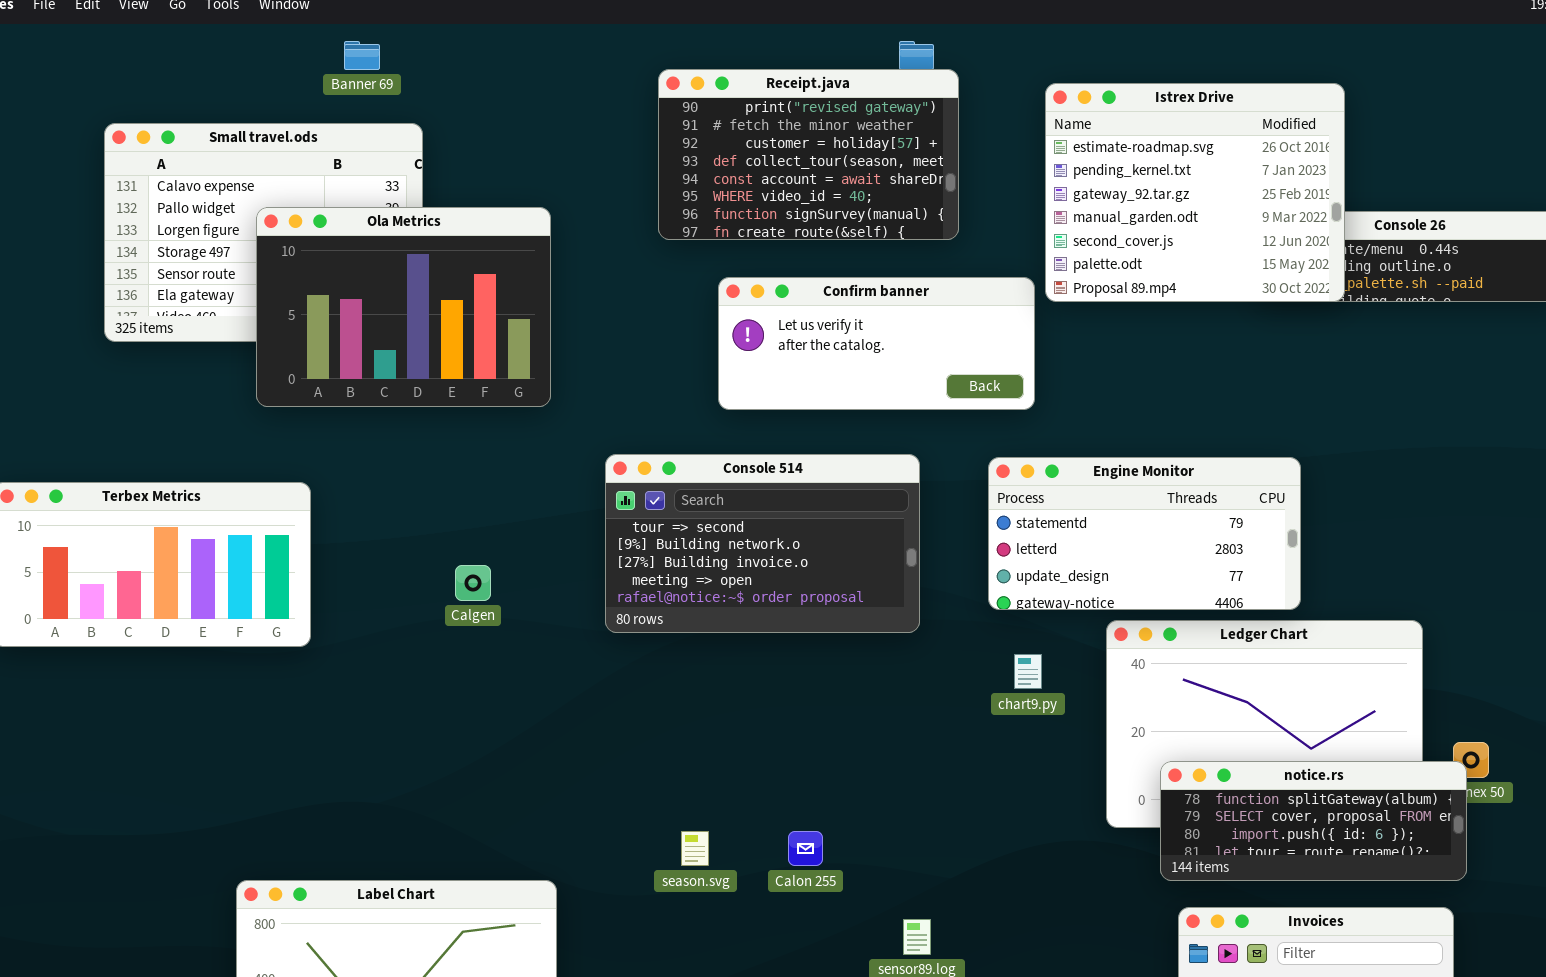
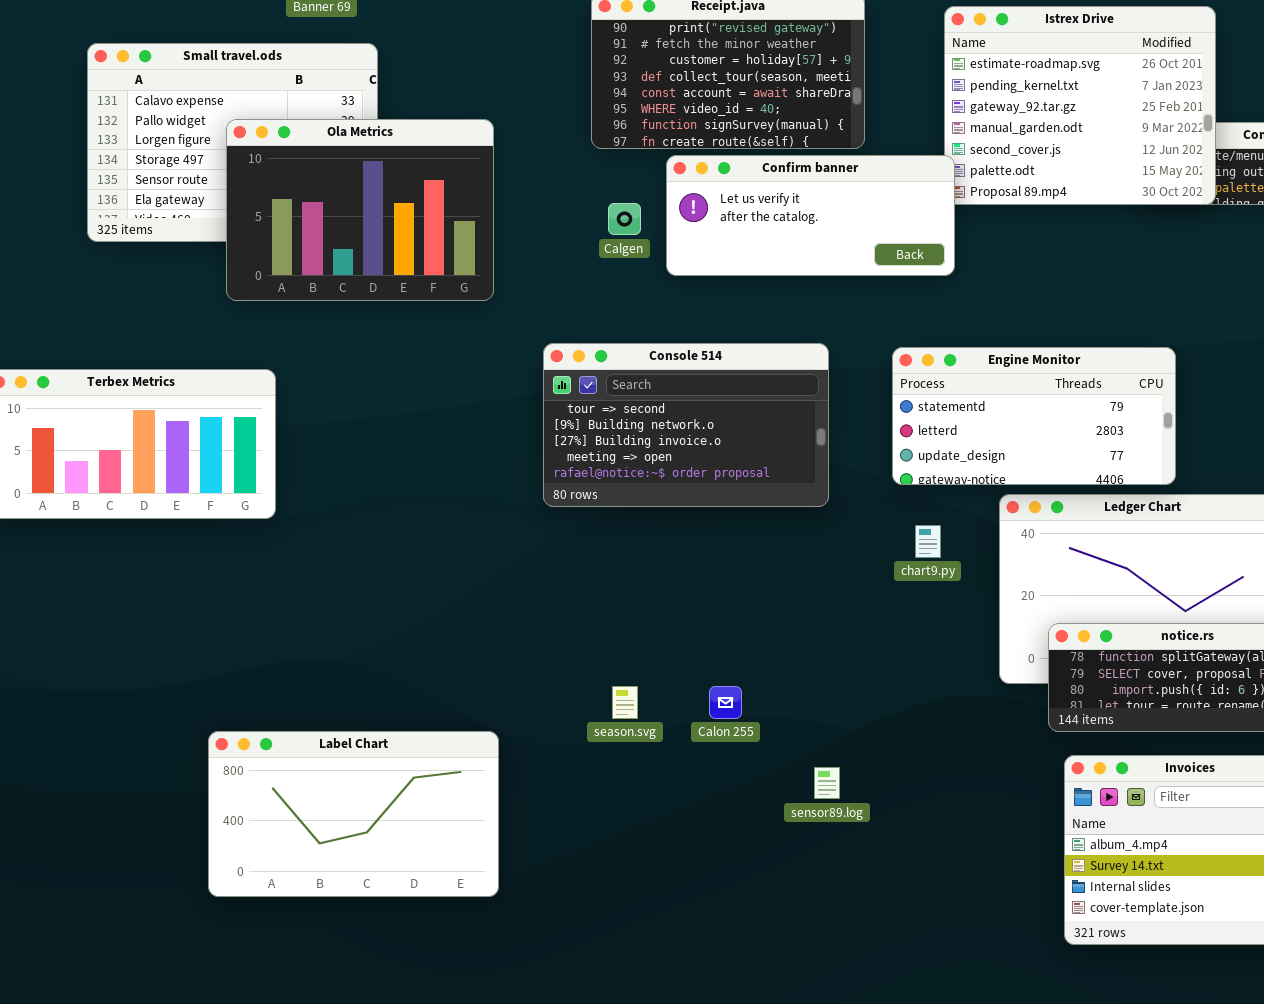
Confirm banner: [718,277,1035,410] -> [666,155,955,276], moved
Calgen: [455,565,491,601] -> [608,203,641,235], moved

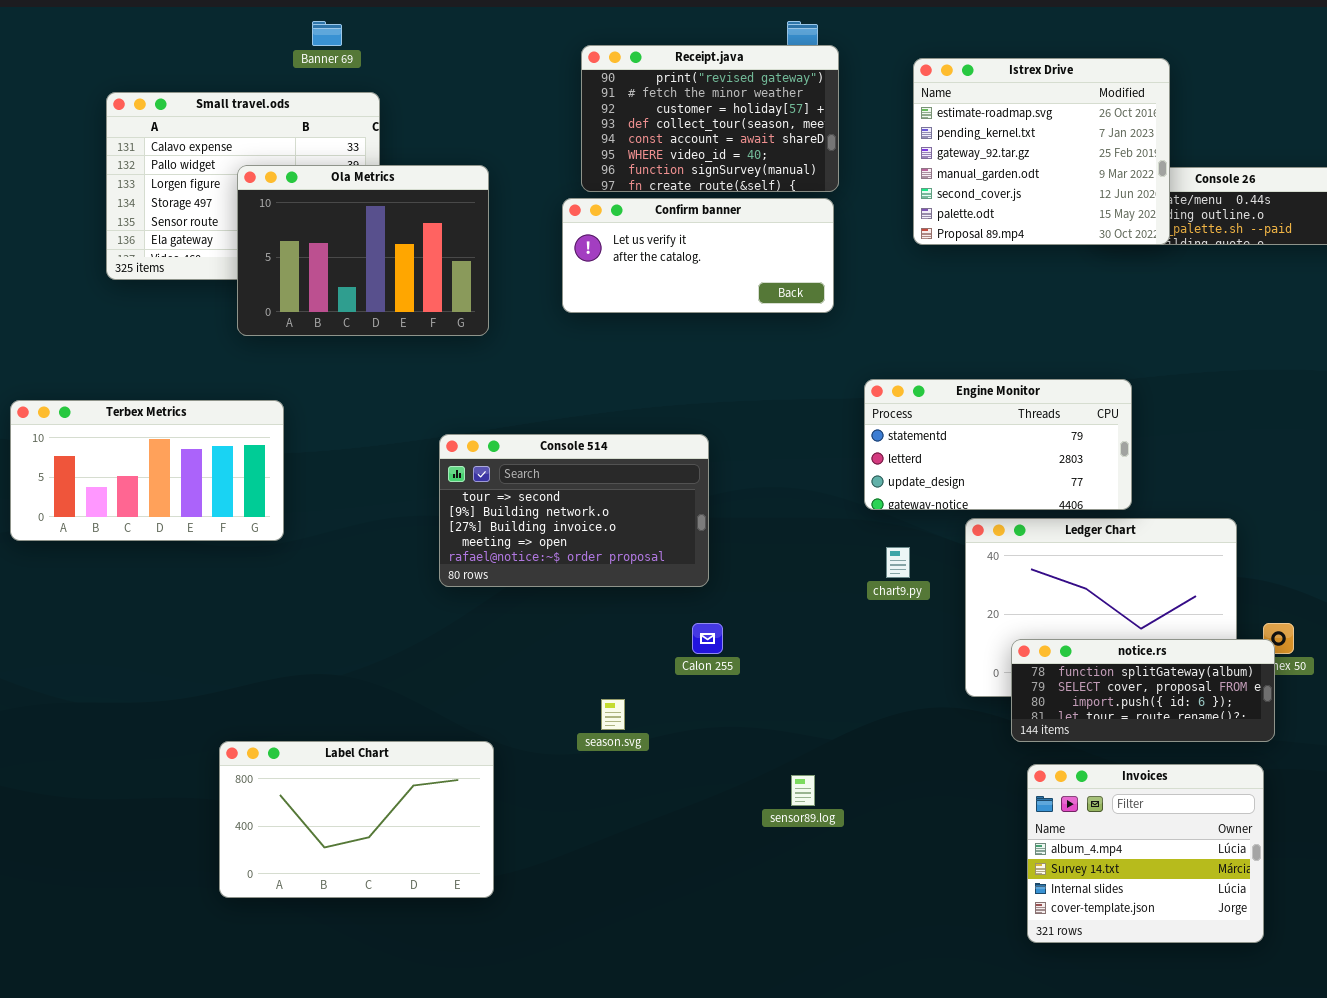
Confirm banner: [666,155,955,276] -> [562,198,834,313], moved
Console 514: [543,343,829,507] -> [439,434,709,587], moved
Calon 255: [709,686,742,719] -> [692,623,723,654], moved

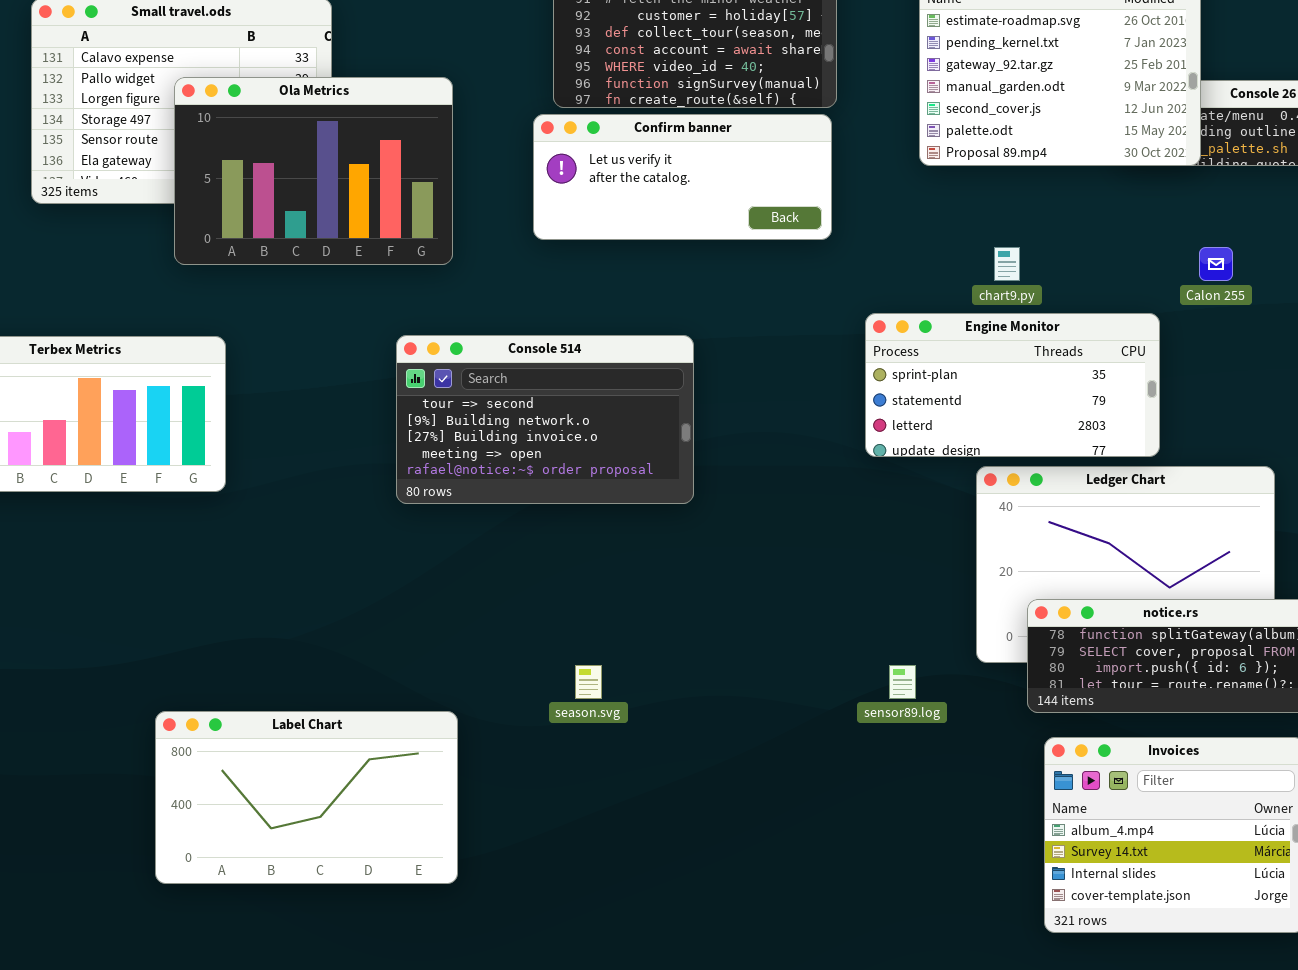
Engine Monitor: [864,379,1132,510] -> [865,313,1160,457], scrolled up 1 row
Console 514: [439,434,709,587] -> [396,335,694,504], moved
chart9.py: [886,547,910,578] -> [994,247,1020,281], moved
Calon 255: [692,623,723,654] -> [1199,247,1233,281], moved
sensor89.log: [791,775,815,806] -> [889,665,916,699], moved

